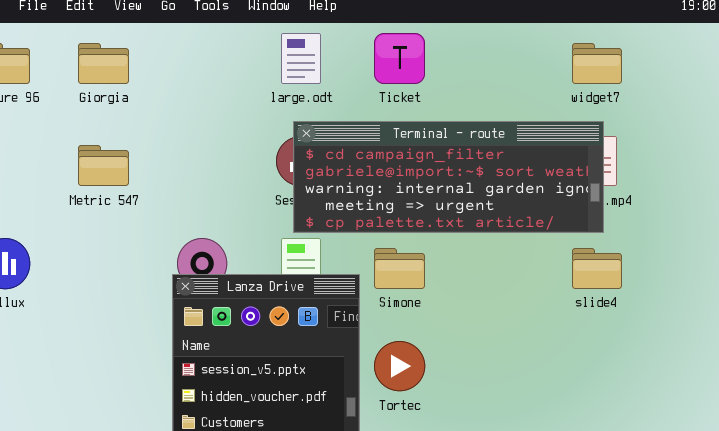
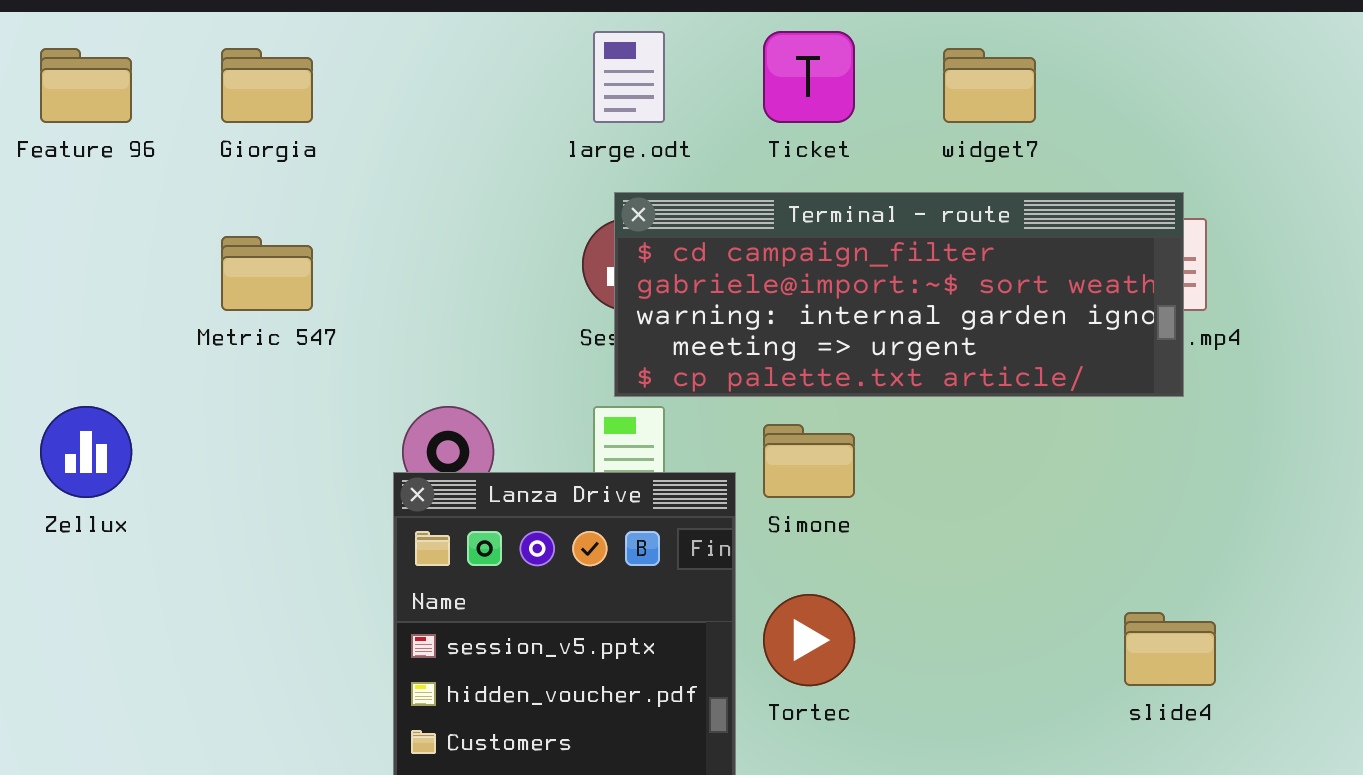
widget7: [572,43,622,84] -> [943,48,1036,123], moved
slide4: [572,248,622,289] -> [1124,612,1216,686], moved

